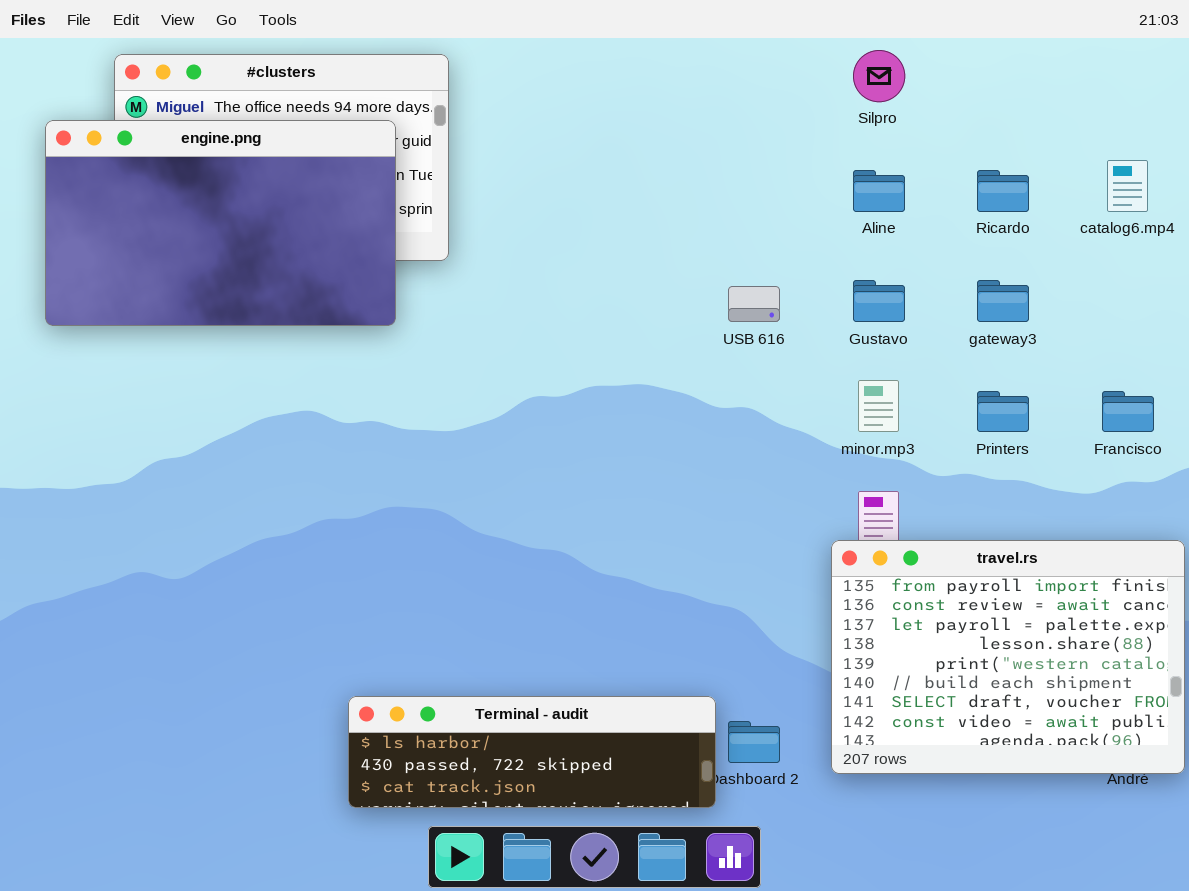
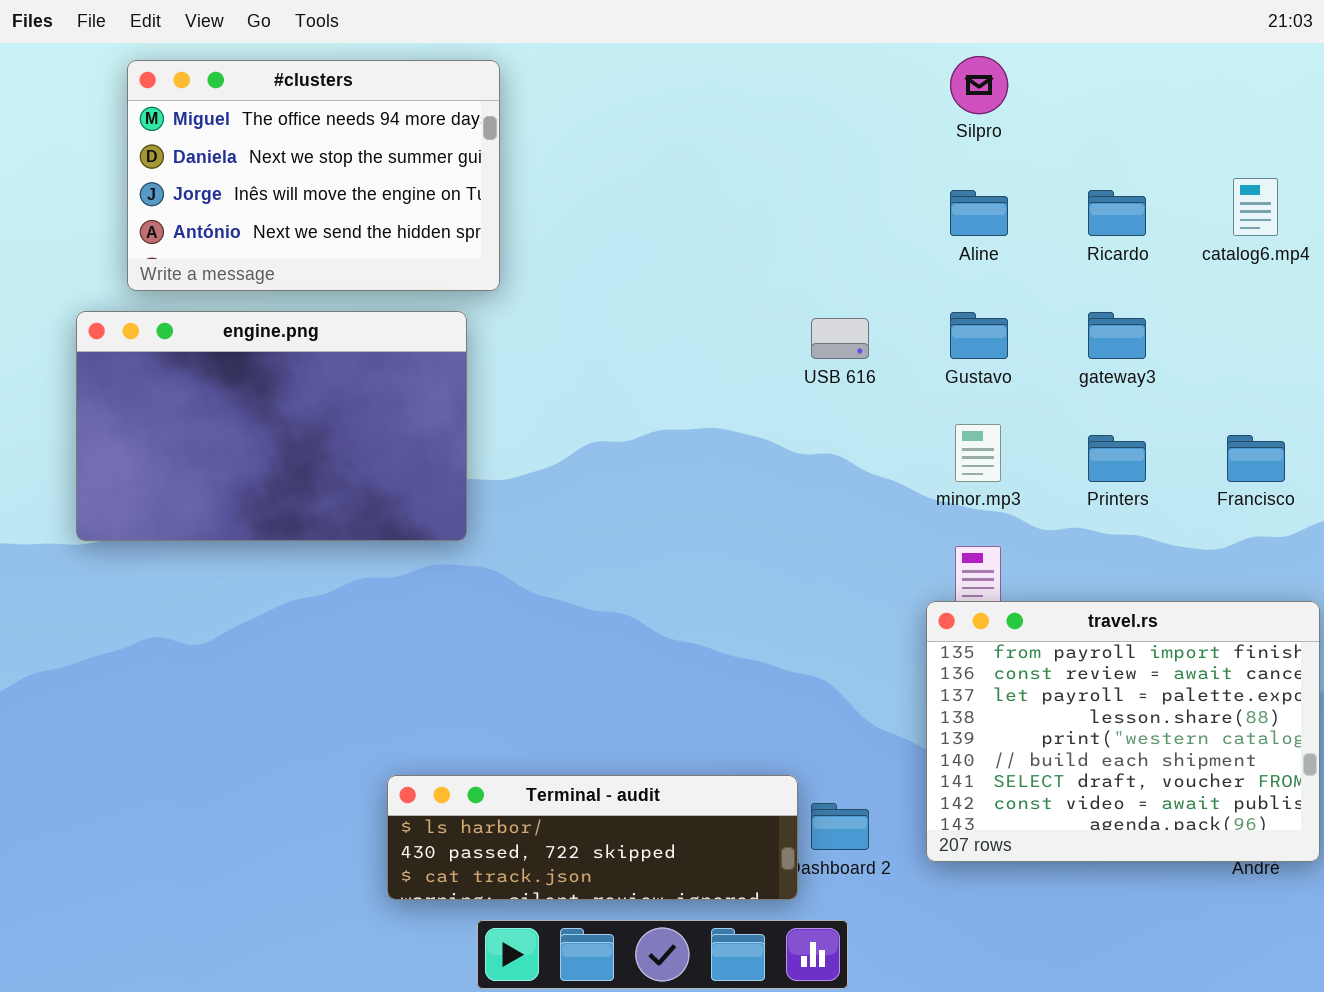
engine.png: [45,120,396,326] -> [76,311,467,541], moved

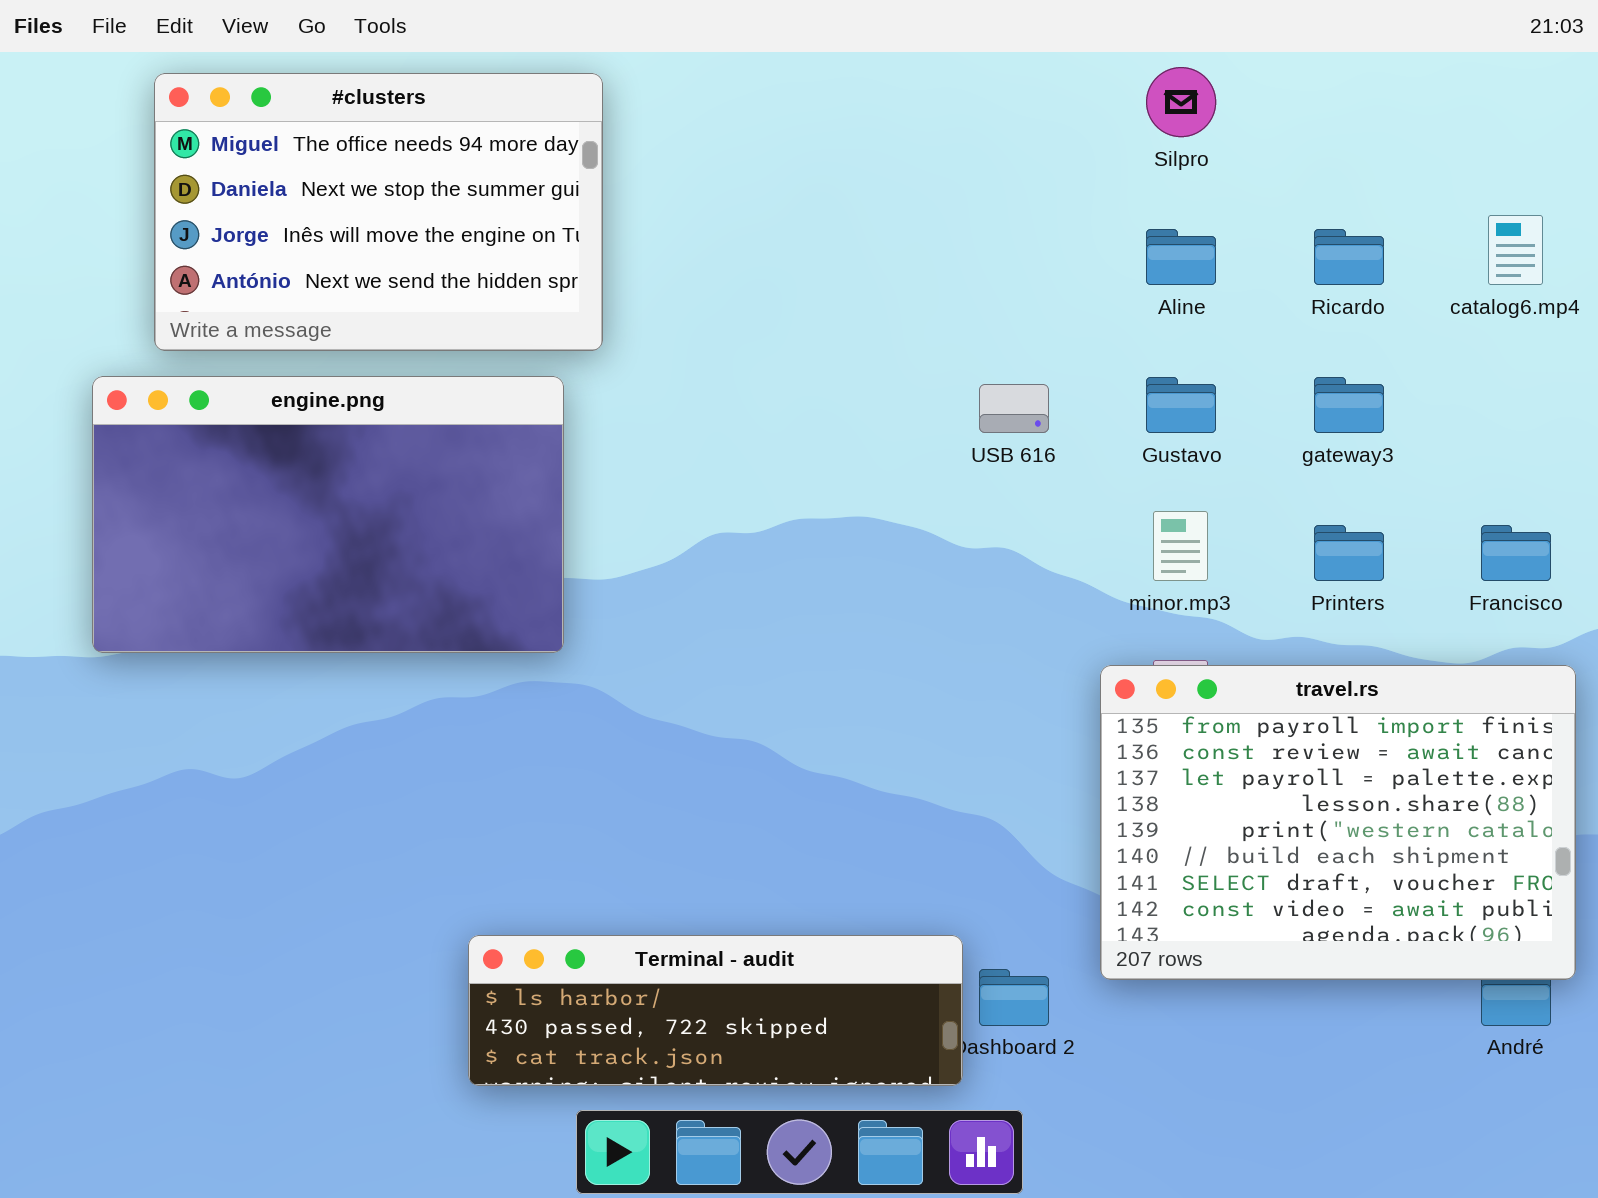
travel.rs: [926,601,1320,862] -> [1100,665,1576,980], moved

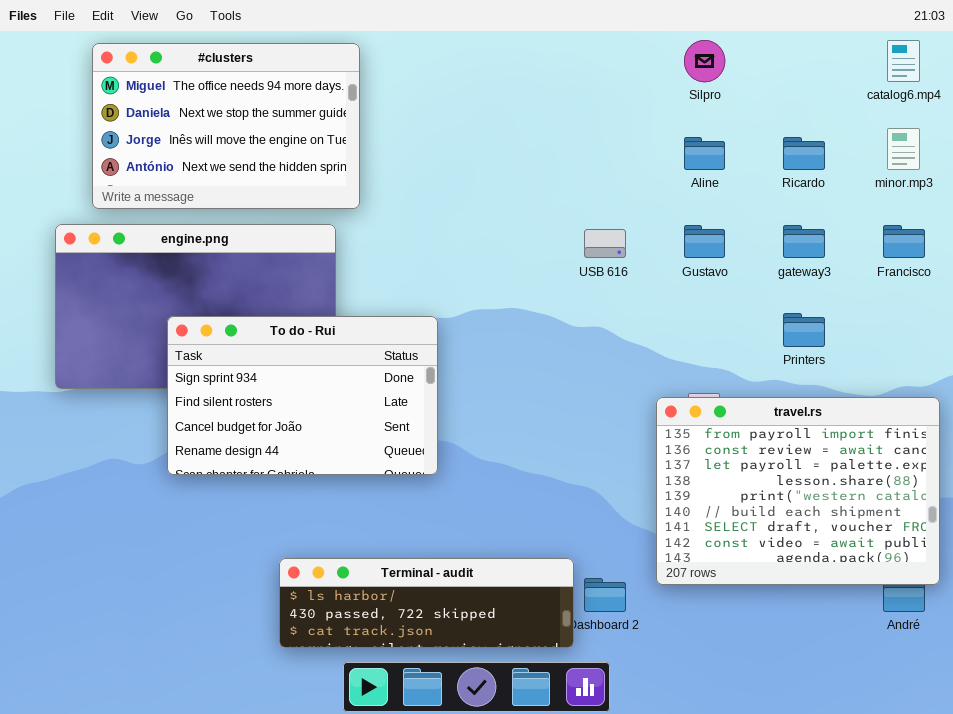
catalog6.mp4: [1488,215,1543,285] -> [887,40,920,82], moved
minor.mp3: [1153,511,1208,581] -> [887,128,920,170], moved
Francisco: [1481,525,1551,581] -> [883,225,925,258], moved
To do - Rui: none -> [167,316,438,475], opened

